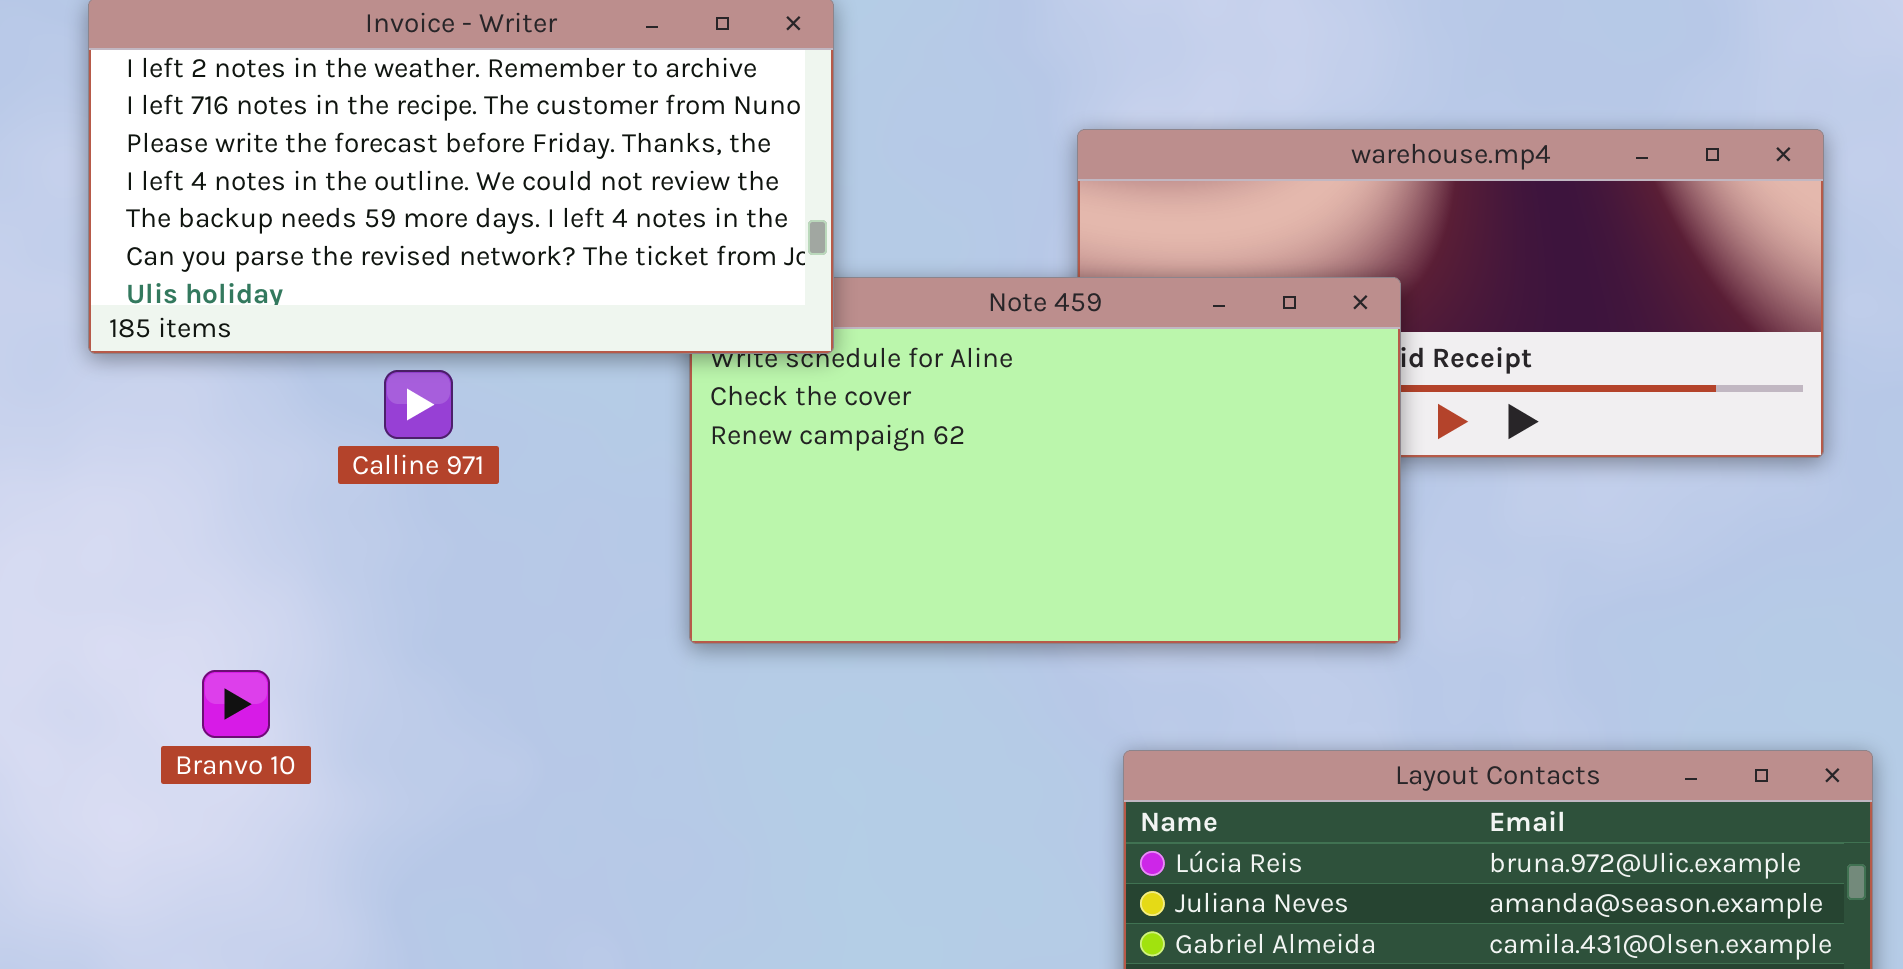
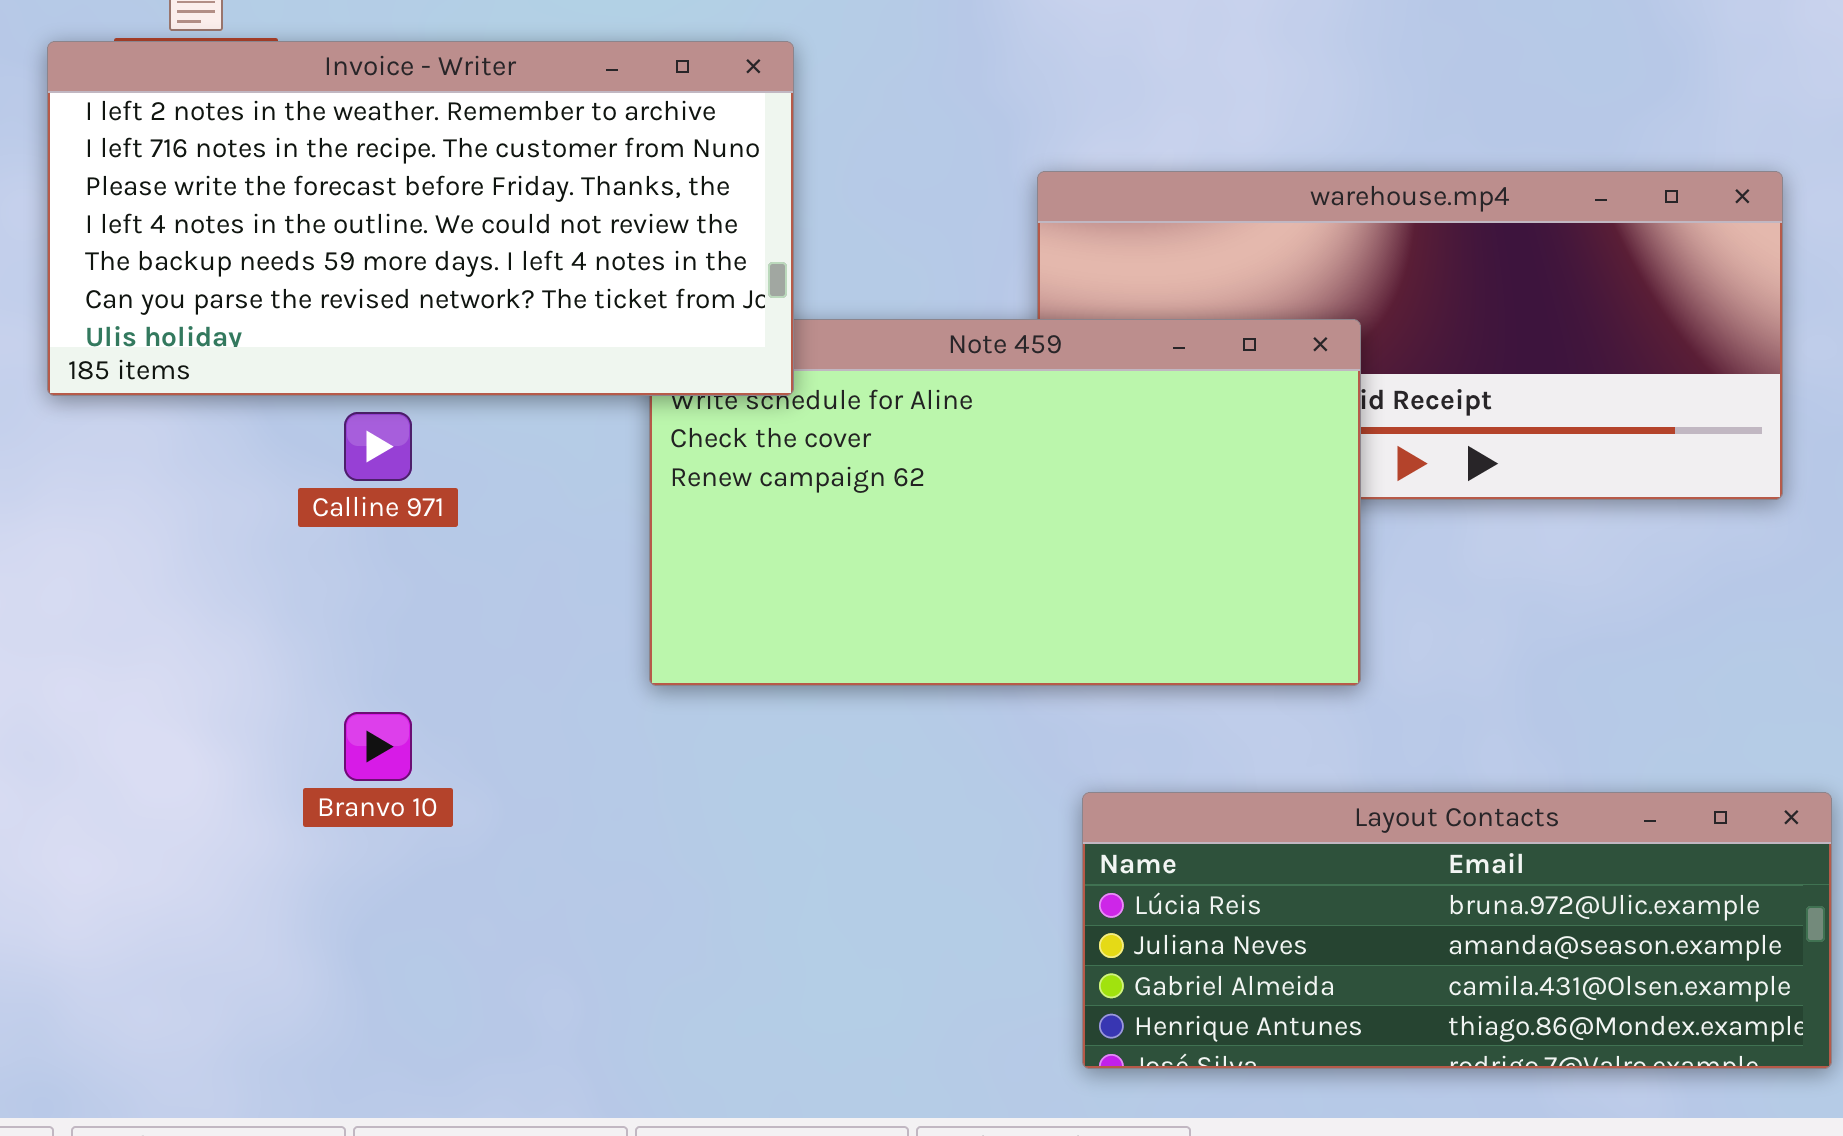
Branvo 10: [202,670,270,738] -> [344,712,412,781], moved

